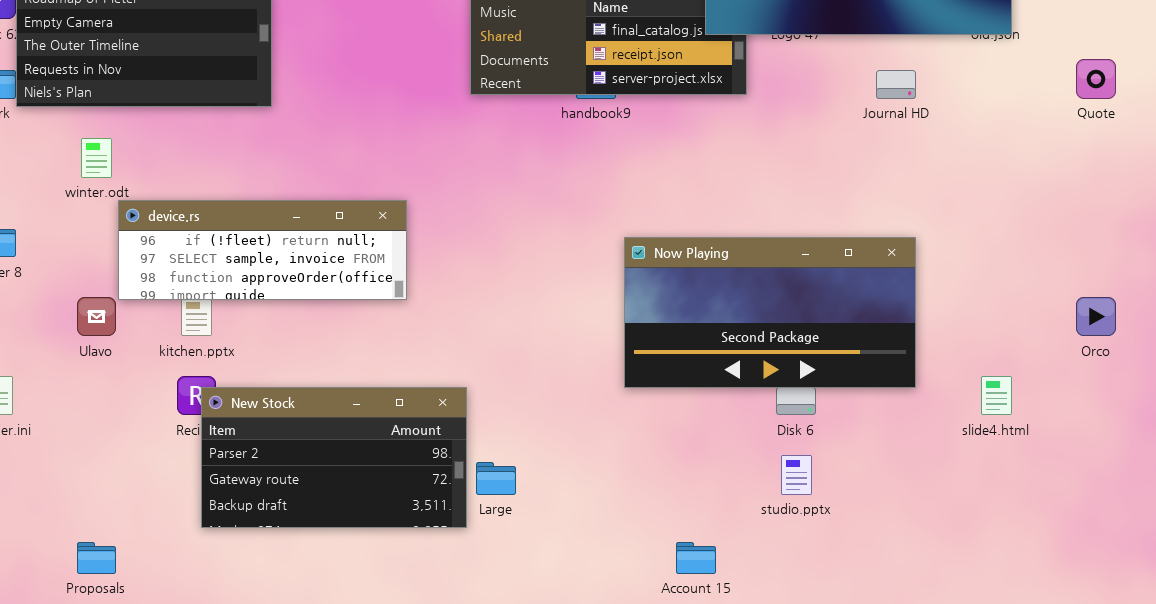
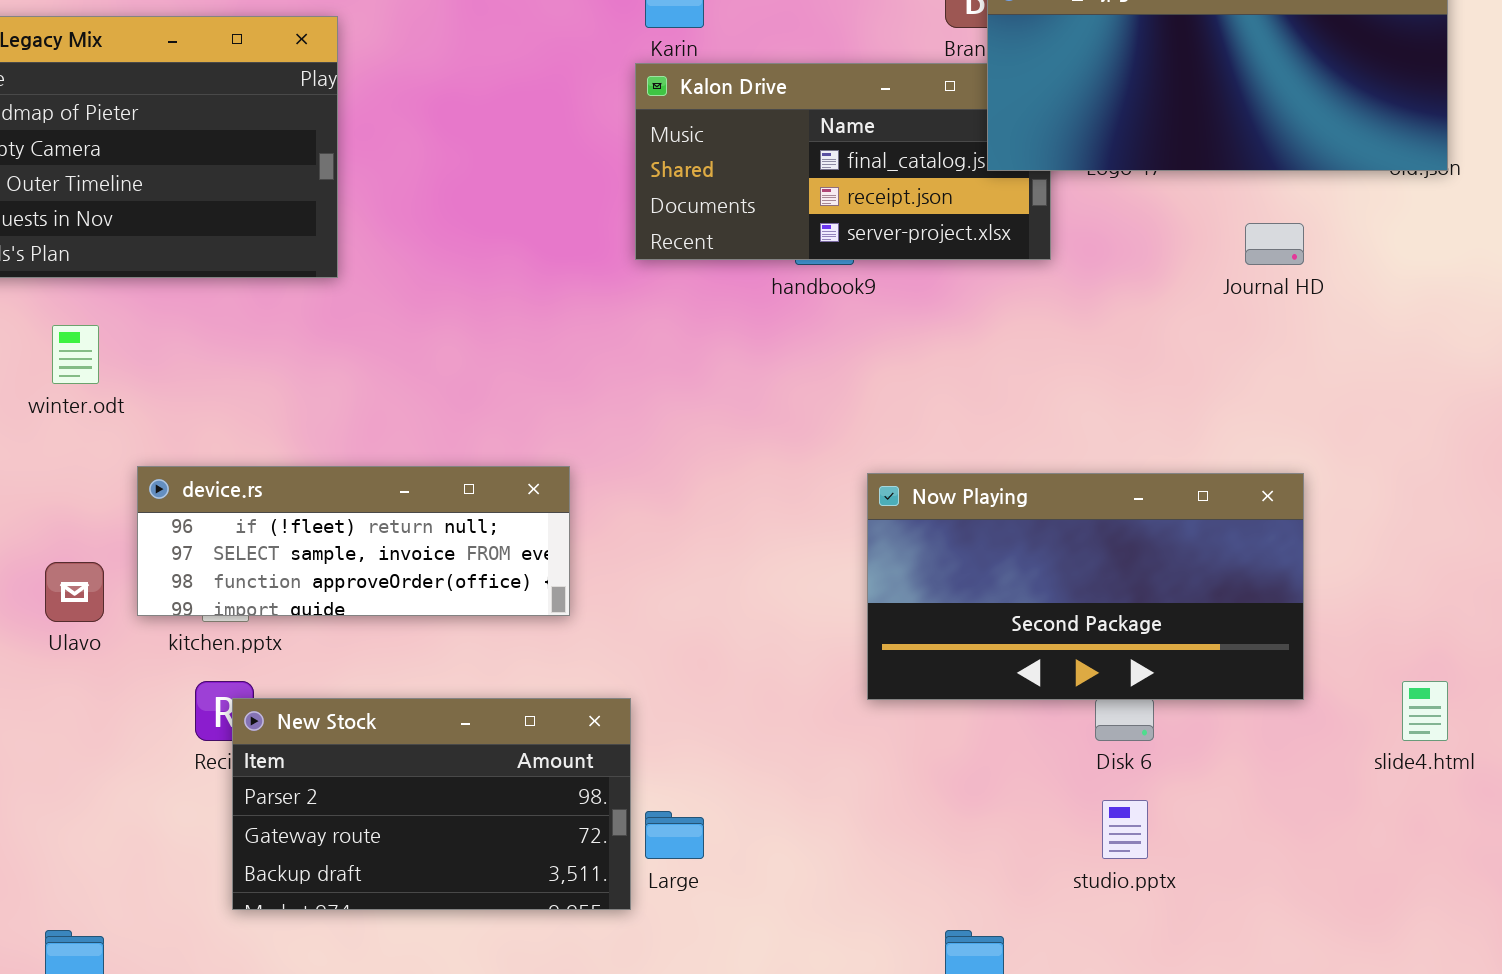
device.rs: [118,200,407,300] -> [137,466,570,616], moved

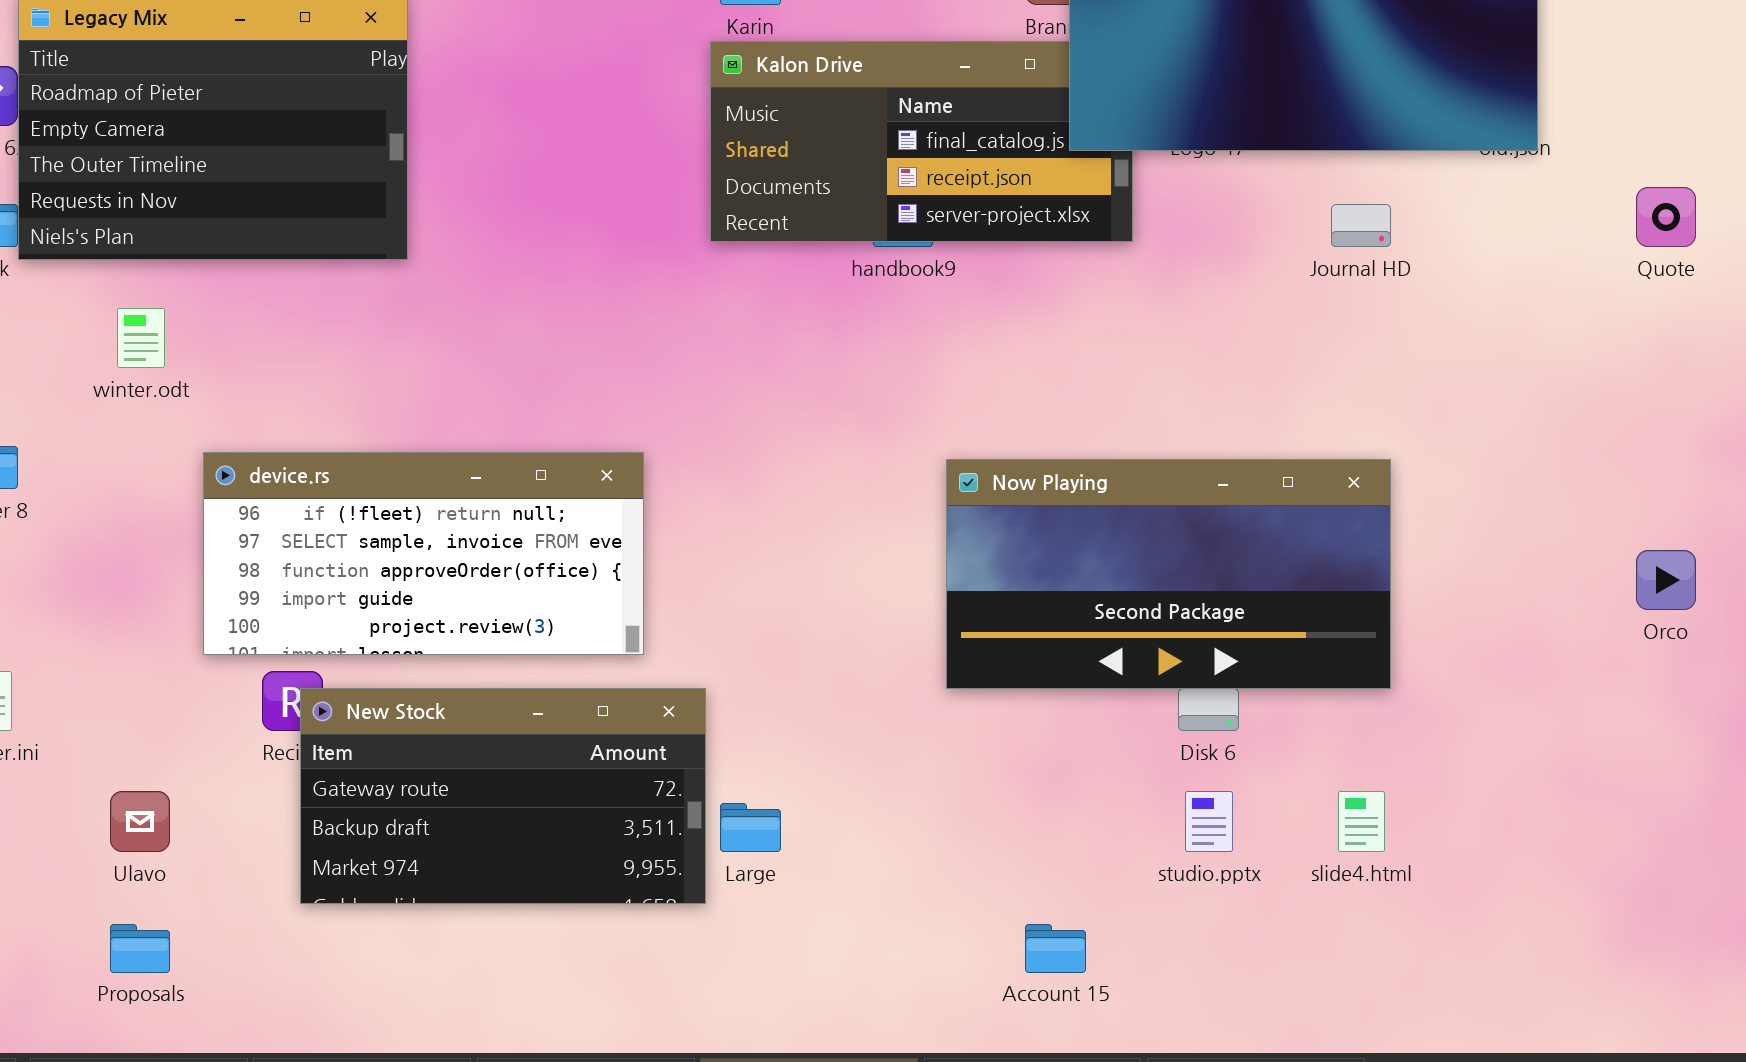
device.rs: [137,466,570,616] -> [203,452,644,655], resized
Ulavo: [45,562,104,622] -> [110,791,170,852], moved
slide4.html: [1402,681,1448,741] -> [1338,791,1385,852], moved
New Stock: [232,698,631,910] -> [300,688,706,904], scrolled down 1 row

